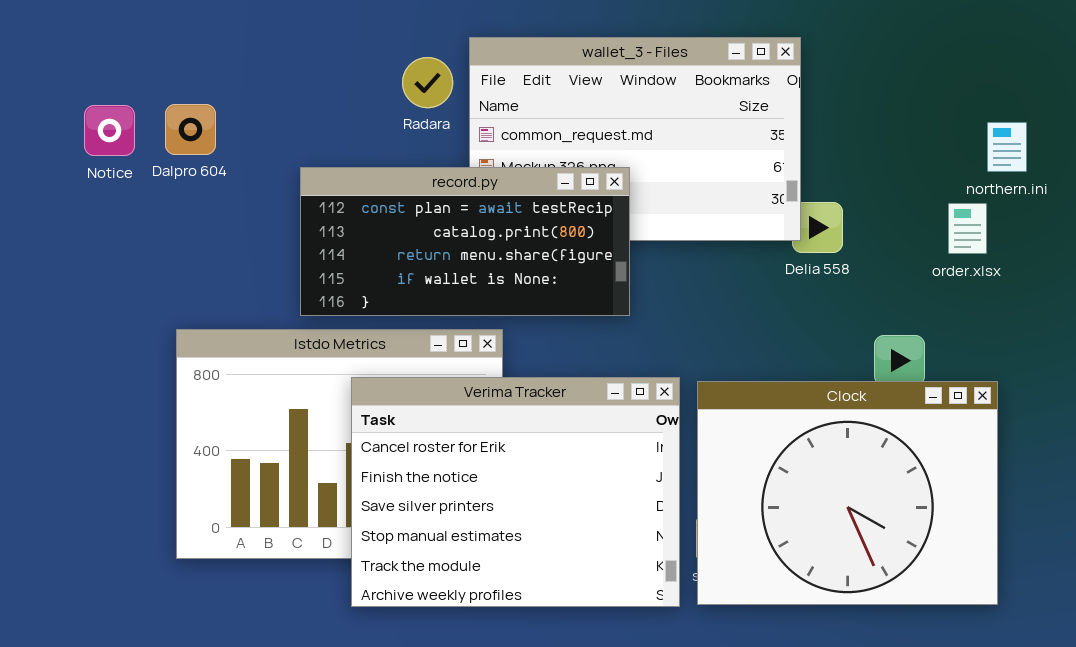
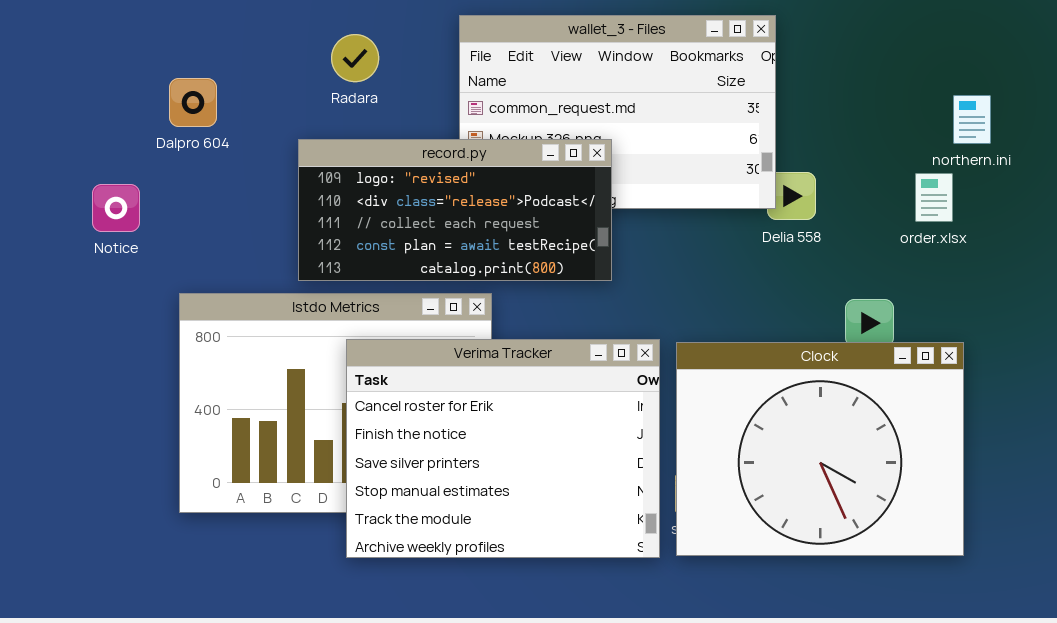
Radara: [402,57,453,108] -> [331,34,379,82], moved
Notice: [84,105,135,156] -> [92,184,140,232], moved
record.py: [300,167,630,316] -> [298,139,612,281], scrolled up 3 rows

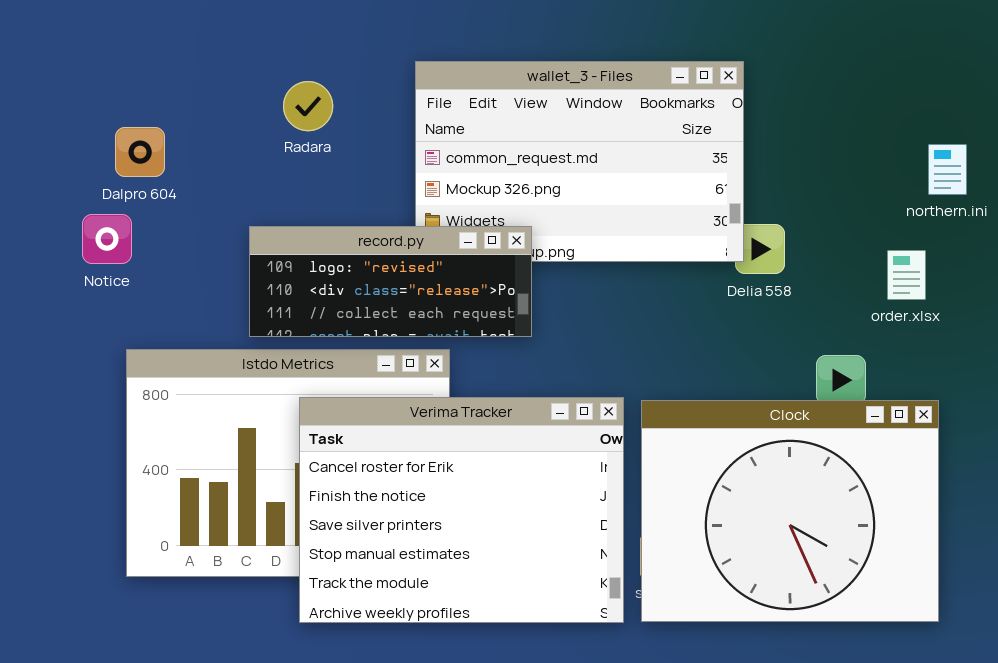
record.py: [298,139,612,281] -> [249,226,532,337], resized
order.xlsx: [915,173,953,222] -> [887,250,926,300], moved
Notice: [92,184,140,232] -> [82,214,132,264], moved

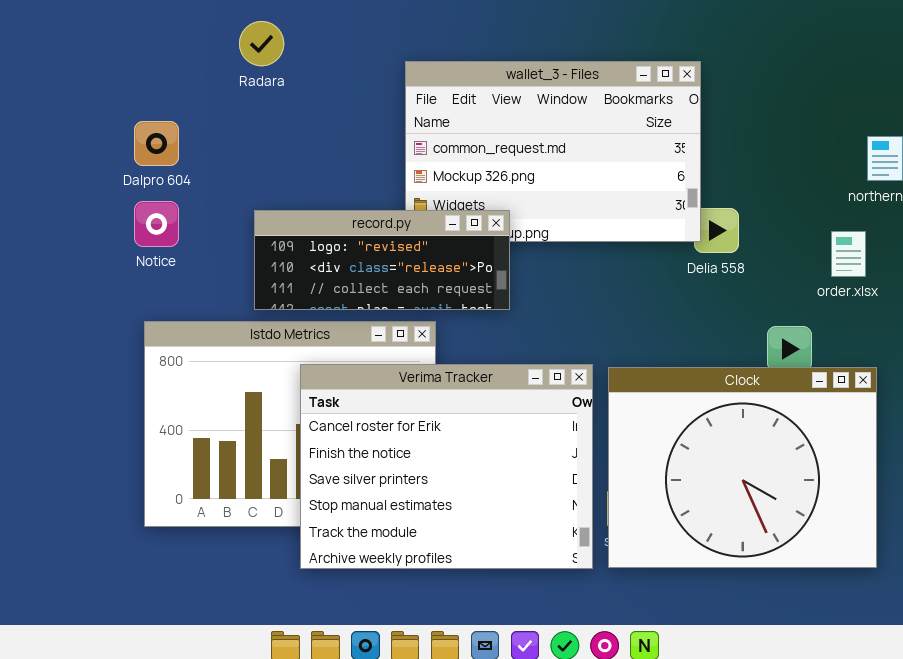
Radara: [283,81,333,131] -> [239,21,284,66], moved
Notice: [82,214,132,264] -> [134,201,179,247], moved

